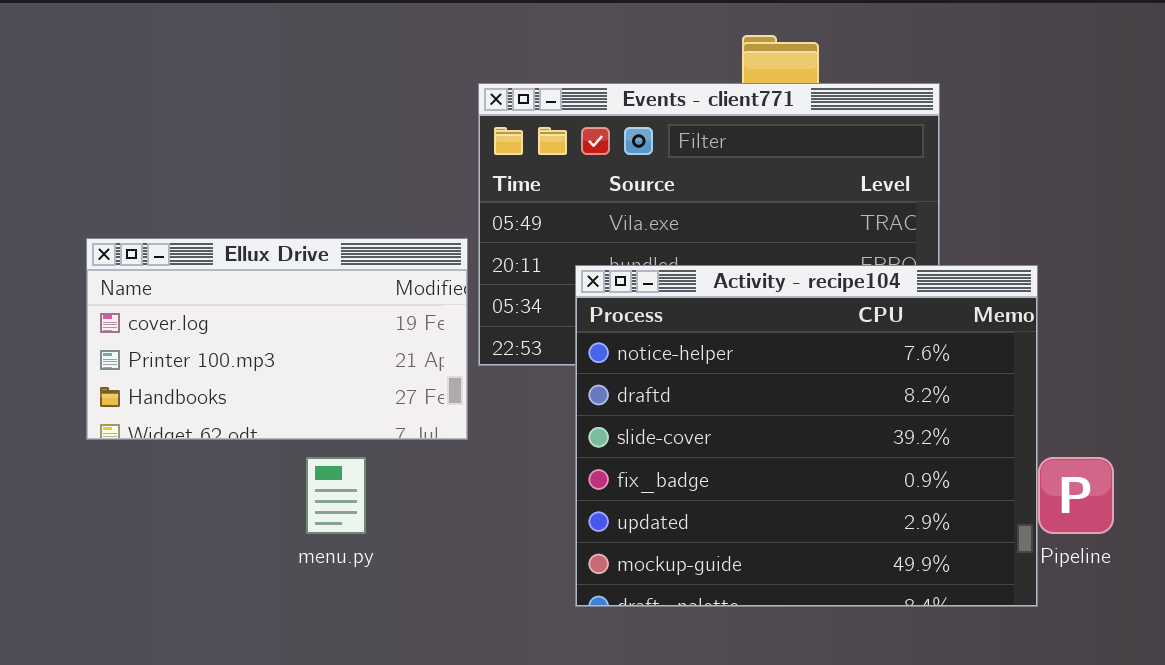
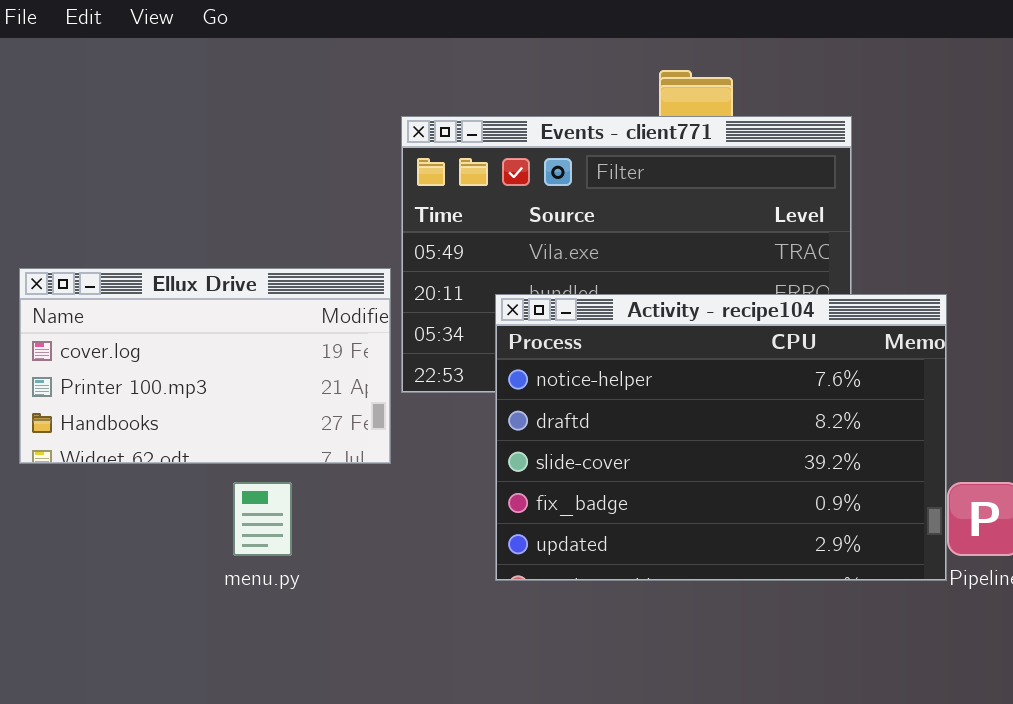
Activity - recipe104: [575,265,1038,607] -> [495,294,947,581], resized

